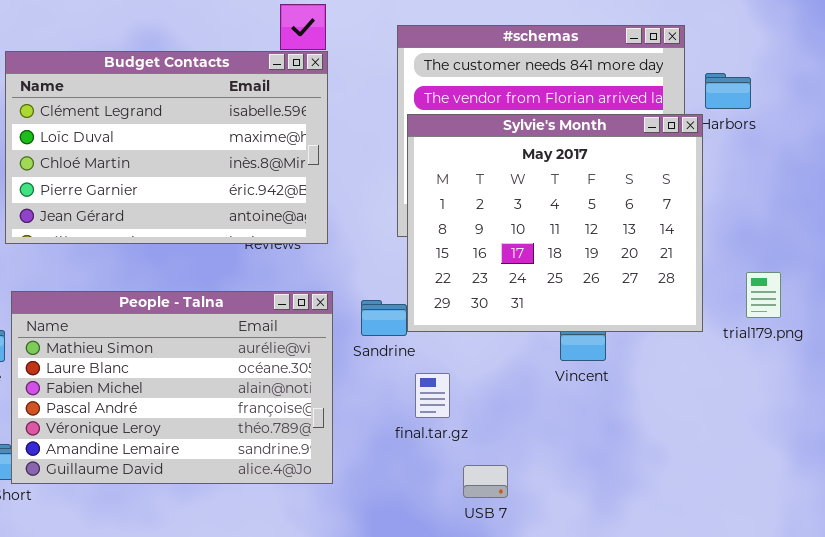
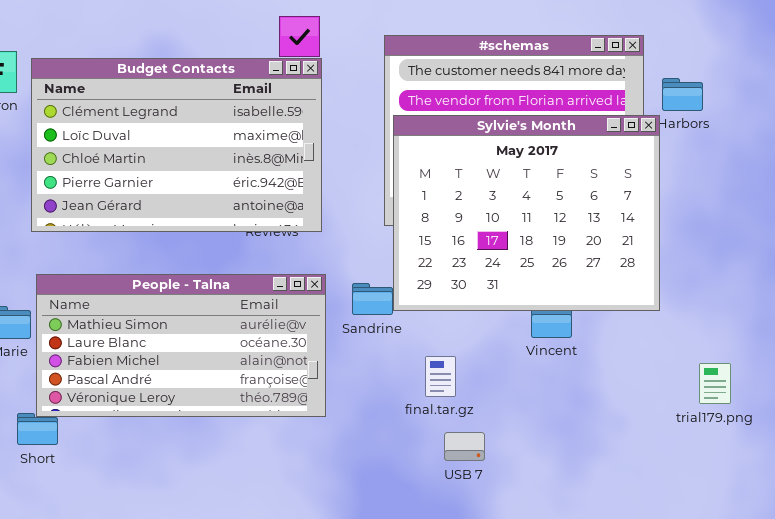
trial179.png: [746,272,781,318] -> [699,363,731,404], moved
People - Talna: [11,291,333,484] -> [36,274,326,417], resized
final.tar.gz: [415,373,450,418] -> [425,356,456,397], moved

